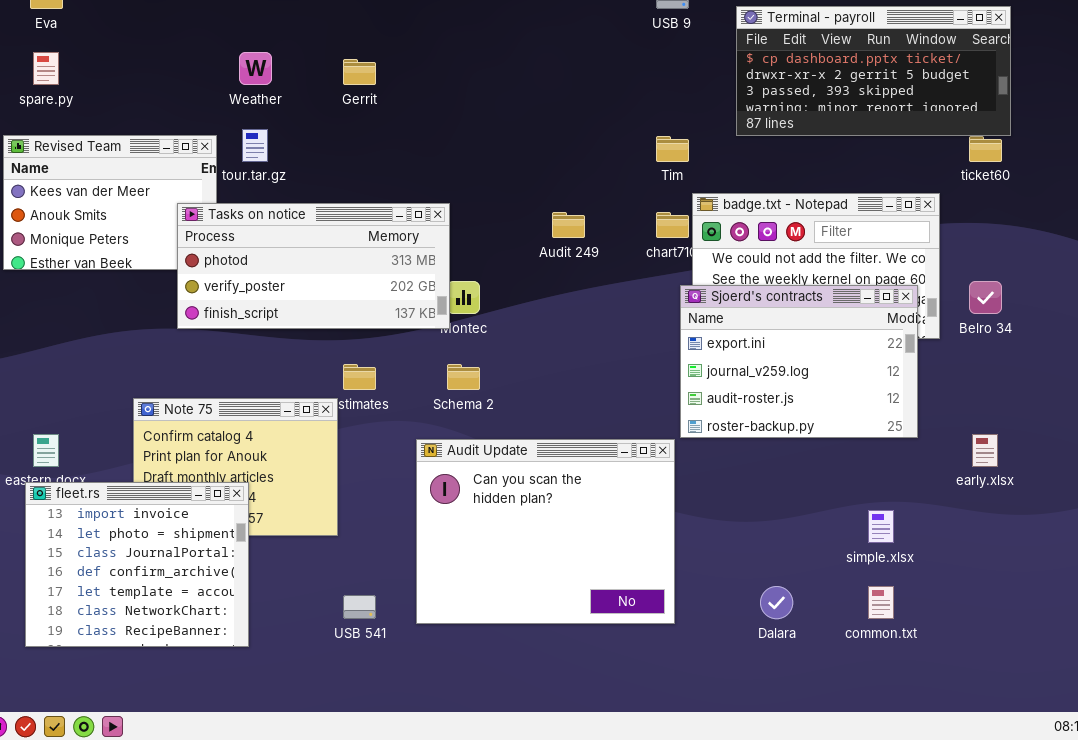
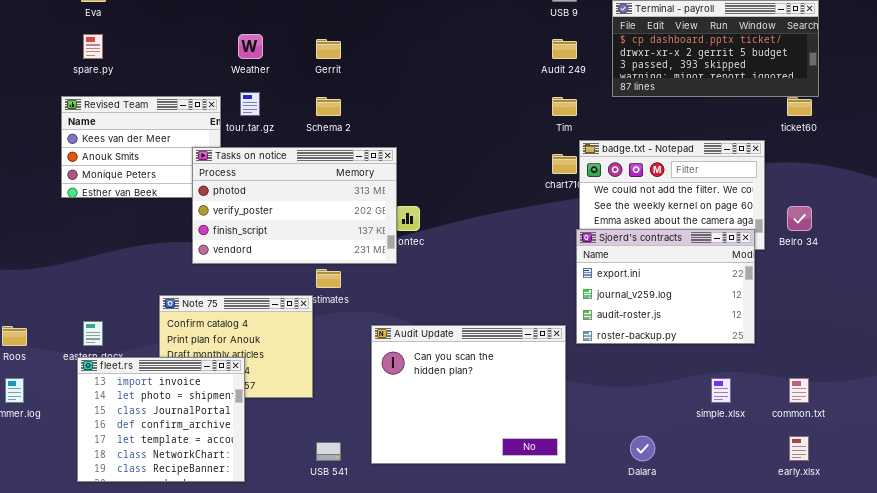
Tasks on notice: [177,203,450,329] -> [192,147,397,264], resized
Audit 249: [552,212,585,238] -> [552,39,577,59], moved
Sjoerd's contracts: [680,285,918,438] -> [576,229,755,344], moved
Schema 2: [447,364,480,390] -> [316,97,341,116], moved
early.xlsx: [972,434,998,467] -> [789,436,809,461], moved
common.txt: [868,586,894,619] -> [789,378,809,403], moved

